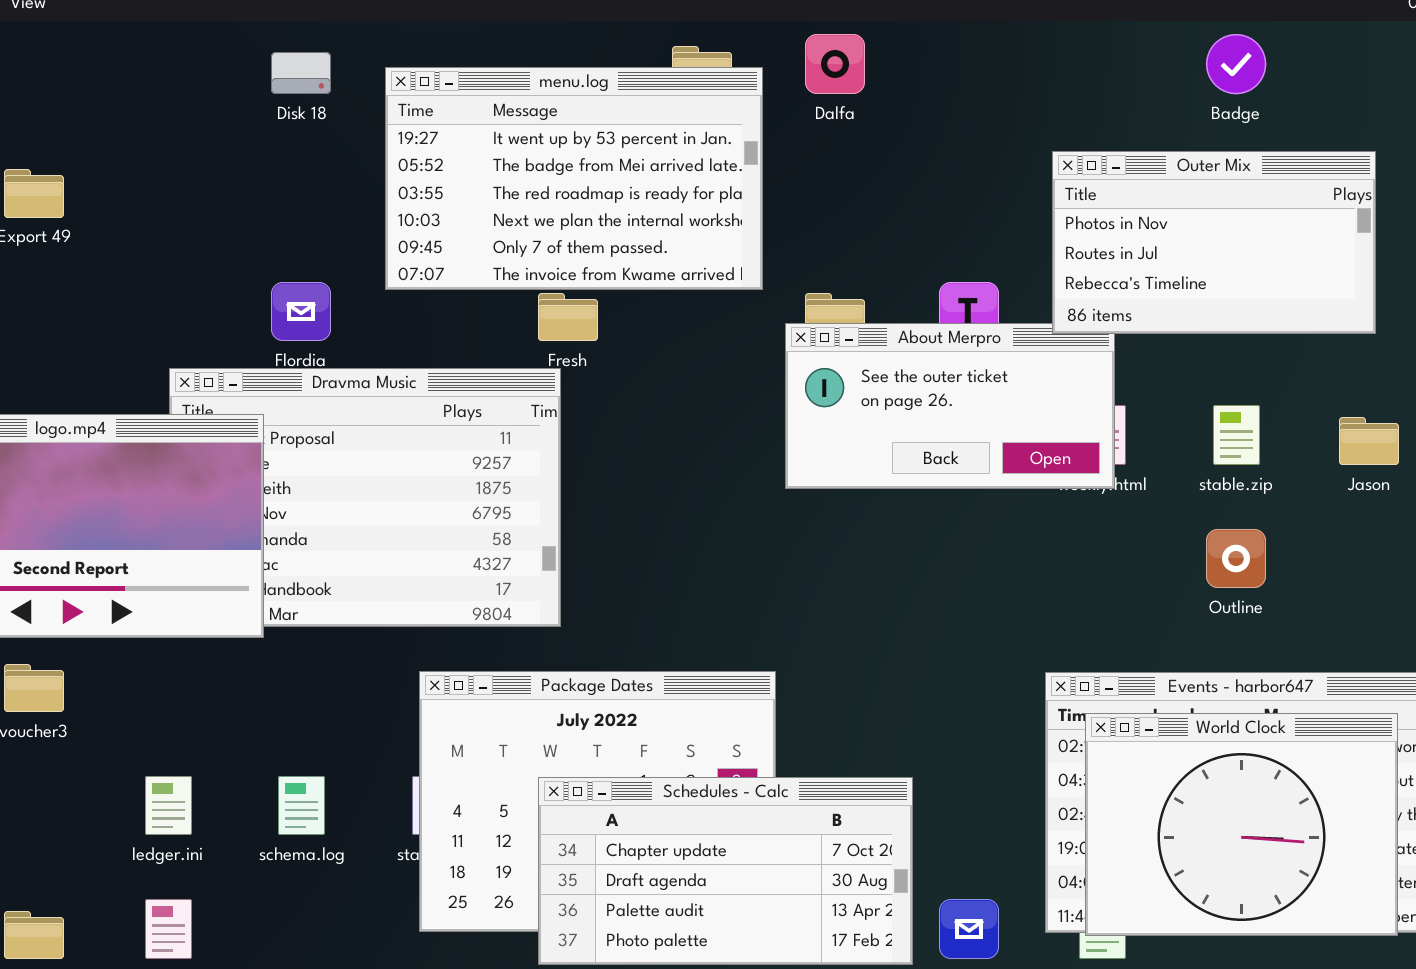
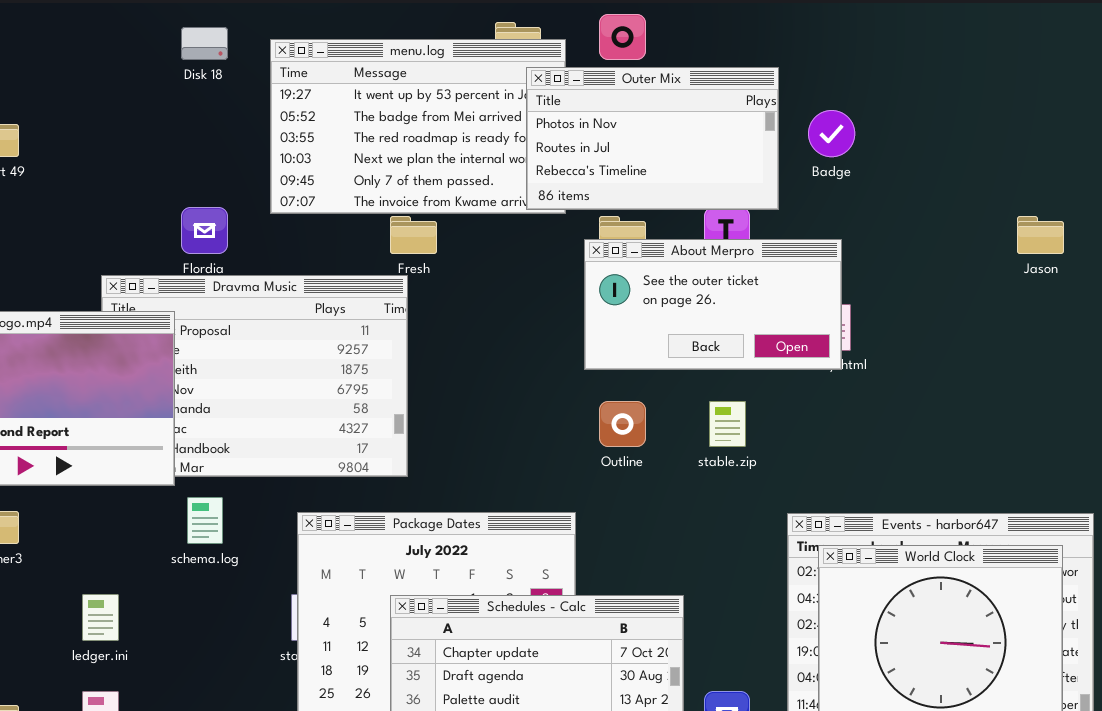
Badge: [1206,34,1266,94] -> [808,110,855,157], moved
Outer Mix: [1052,151,1376,334] -> [526,67,779,210], moved
stable.zip: [1213,405,1260,465] -> [709,401,746,447], moved
Jason: [1339,417,1399,465] -> [1017,216,1064,254], moved
Outline: [1206,529,1266,588] -> [599,401,646,447], moved
schema.log: [278,776,325,835] -> [187,497,223,544], moved

